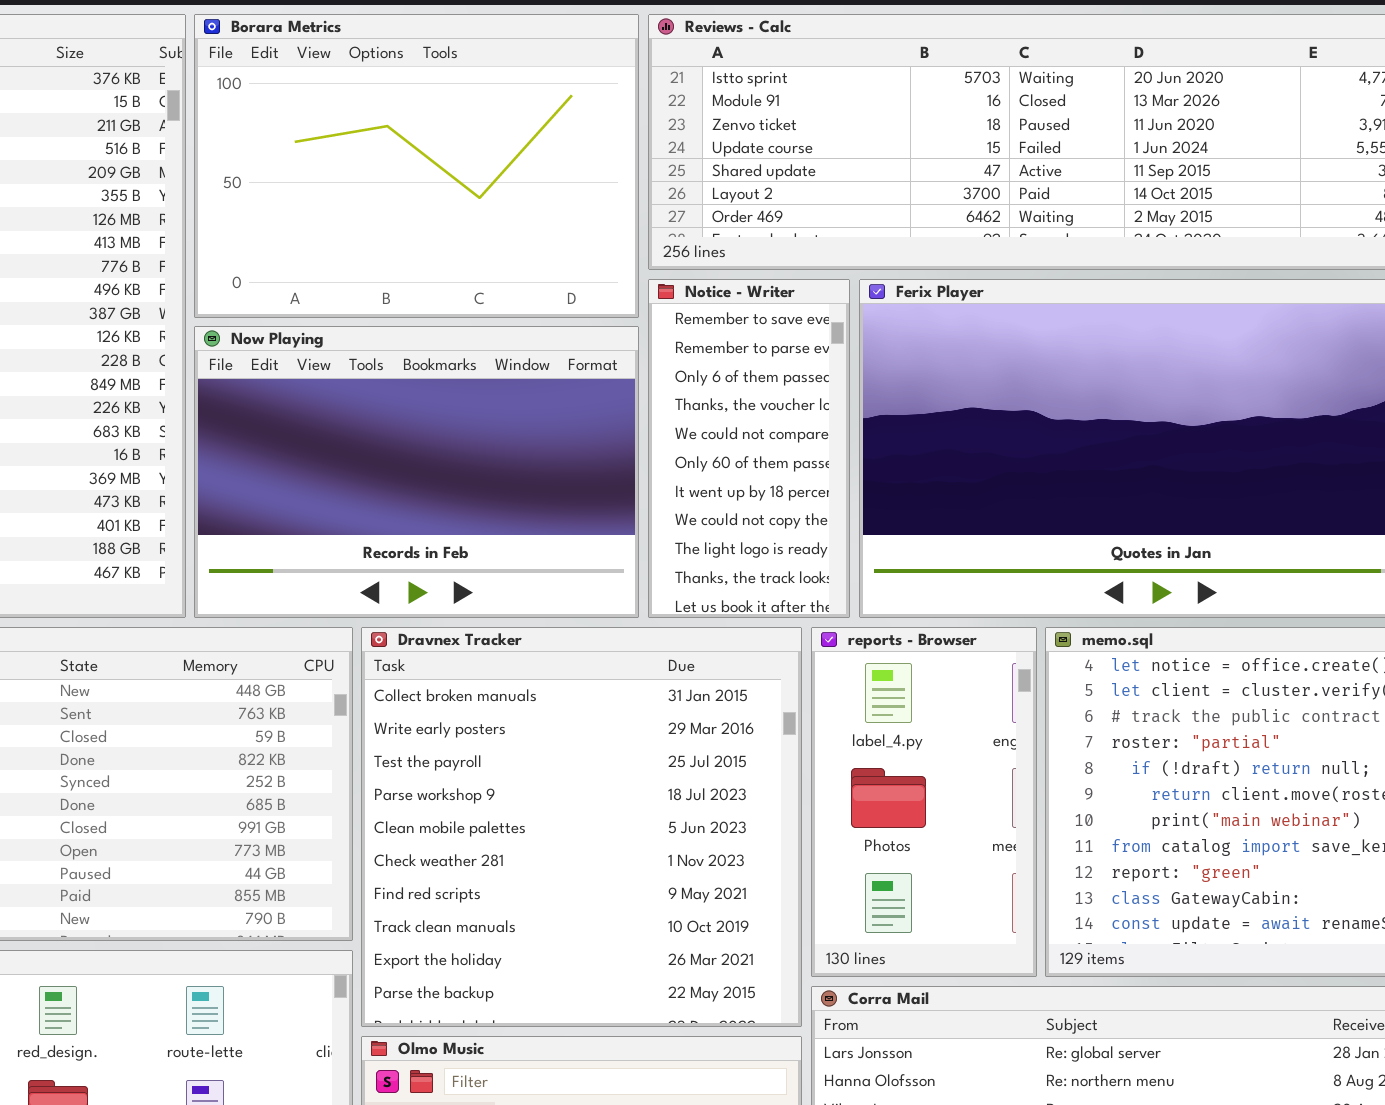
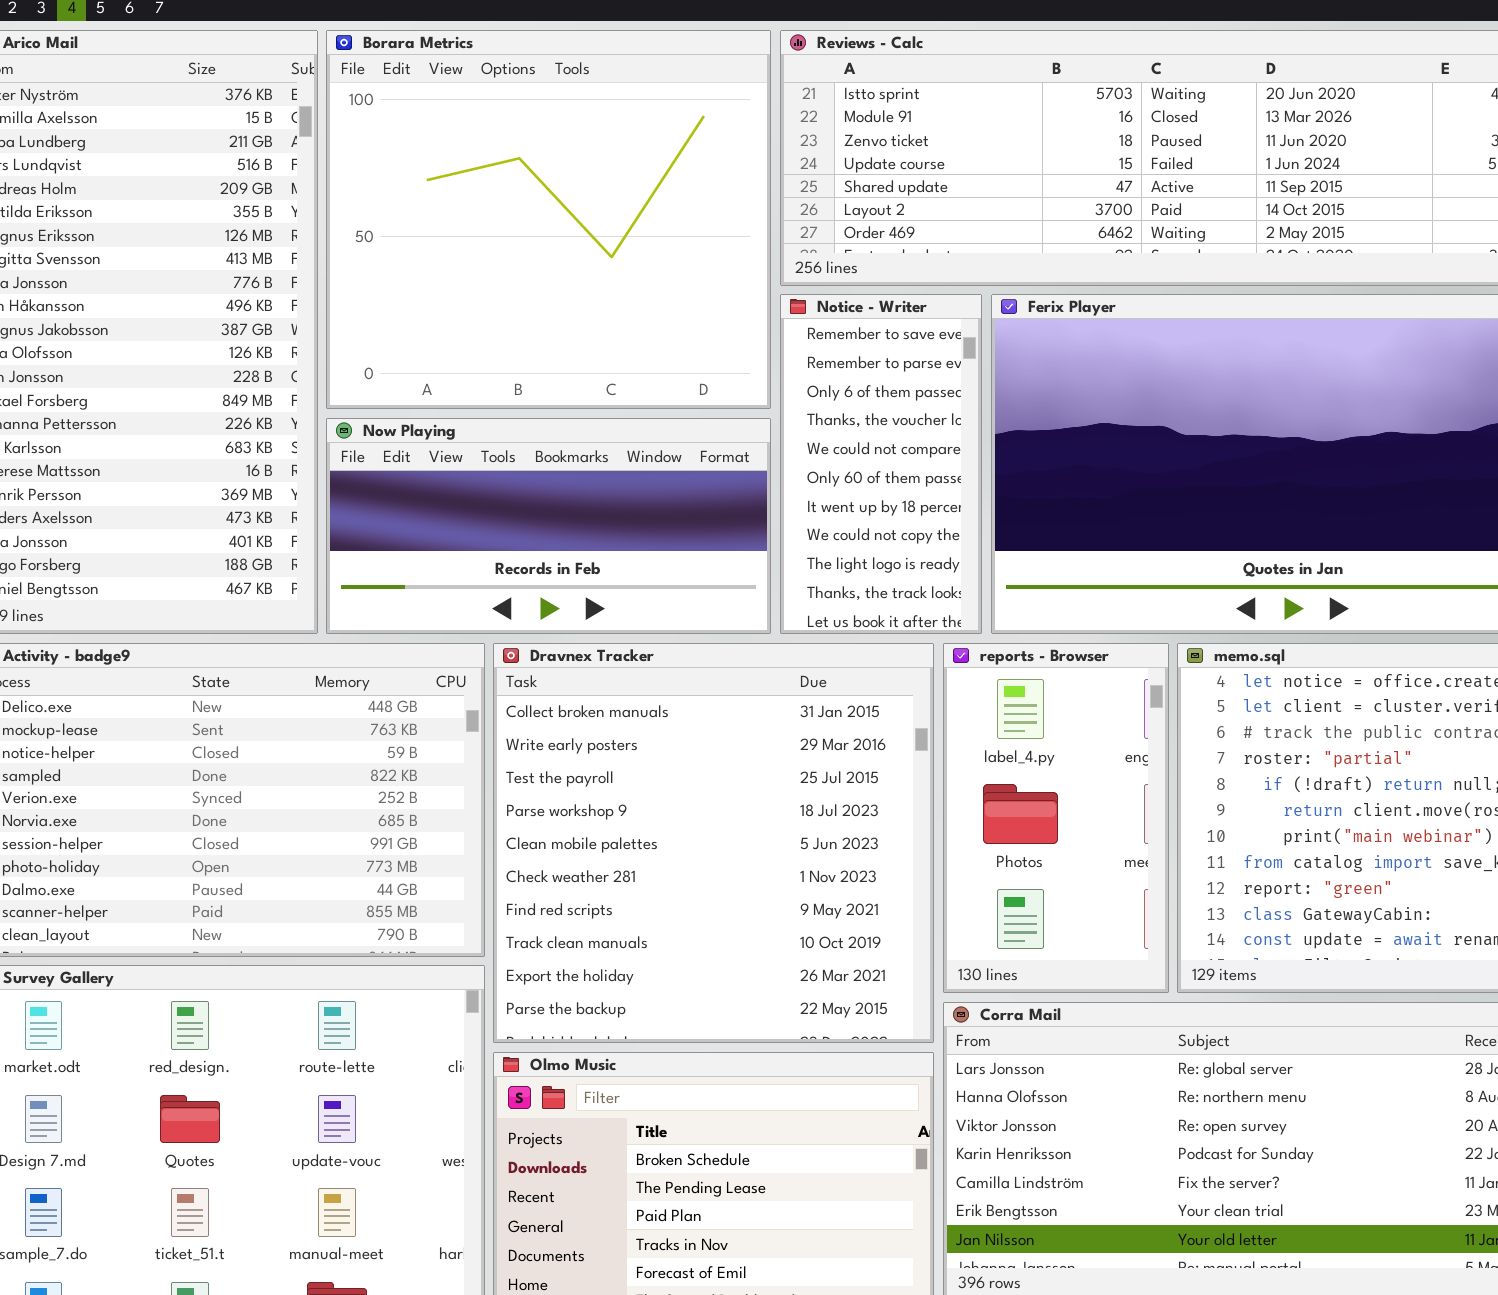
Borara Metrics: [194,14,639,318] -> [326,30,771,409], resized
Now Playing: [194,326,639,618] -> [326,418,771,634], resized

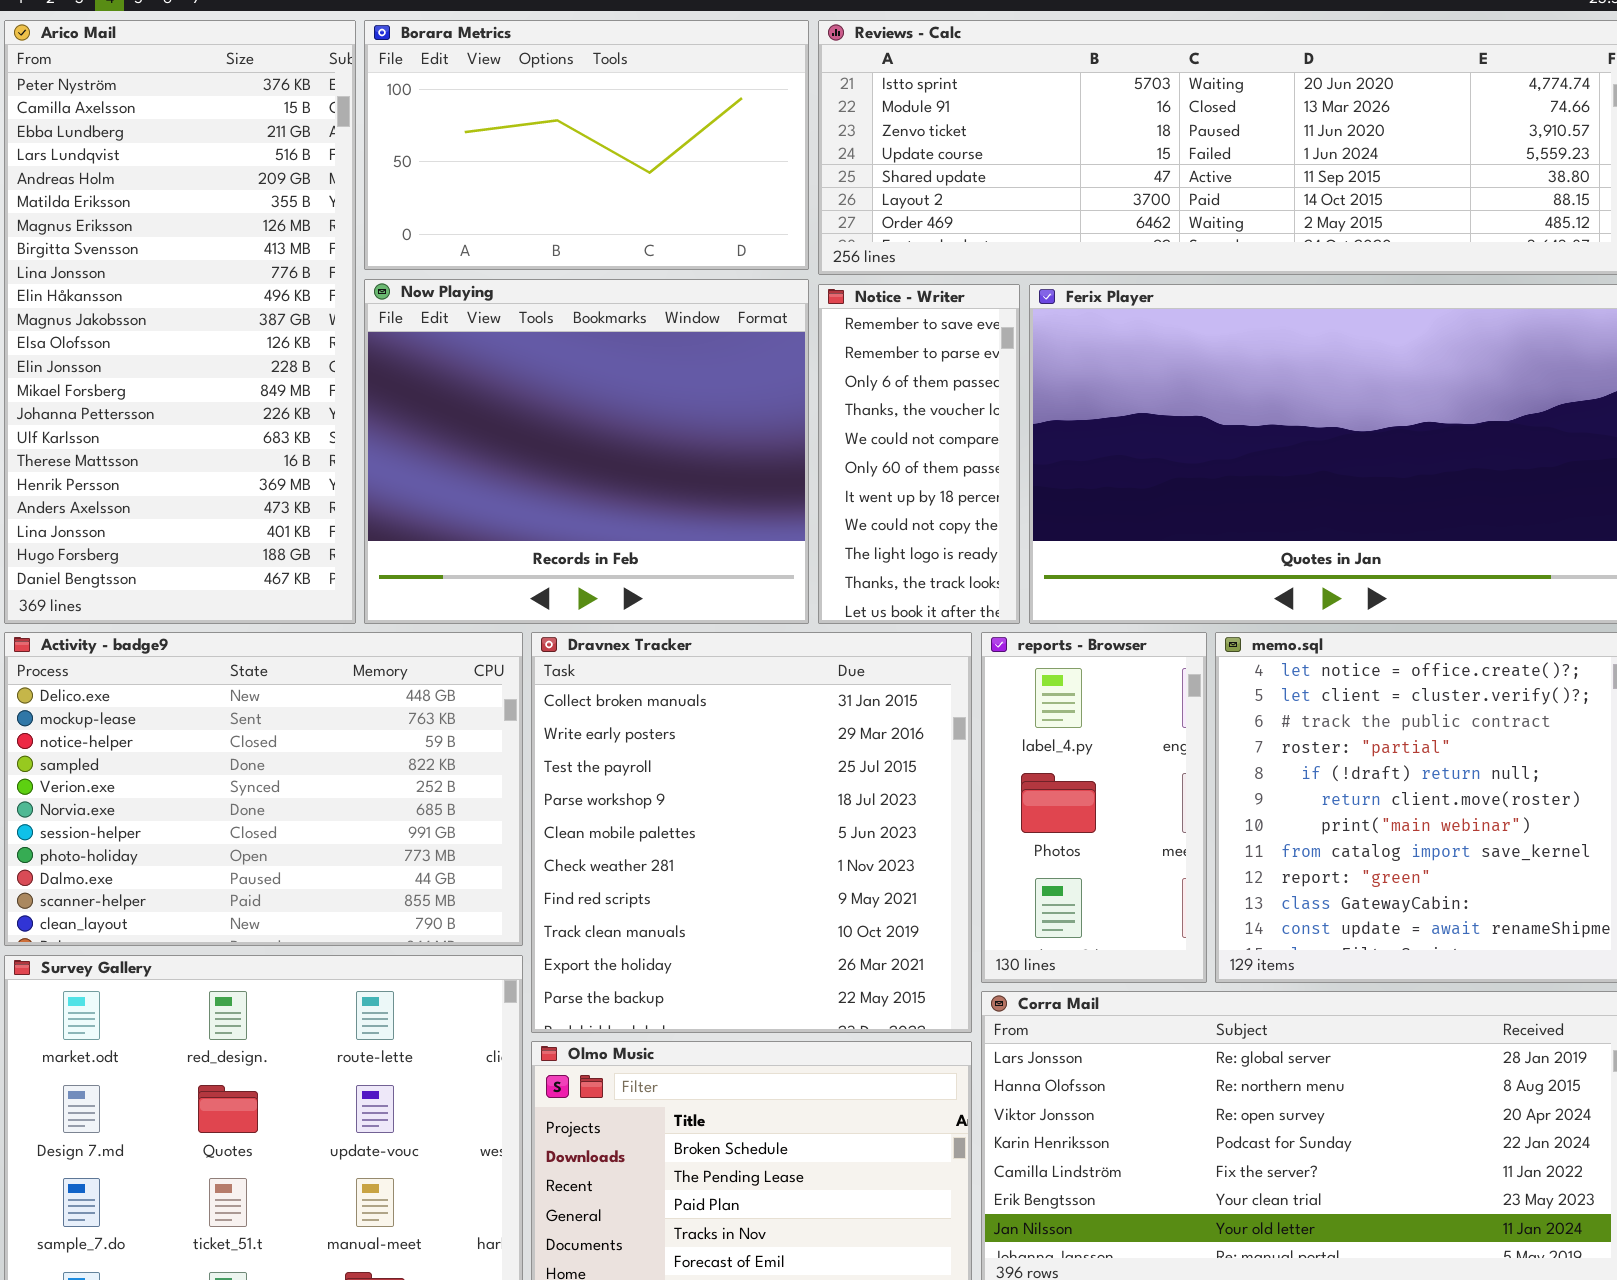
Borara Metrics: [326,30,771,409] -> [364,20,809,270], resized
Now Playing: [326,418,771,634] -> [364,279,809,624], resized

